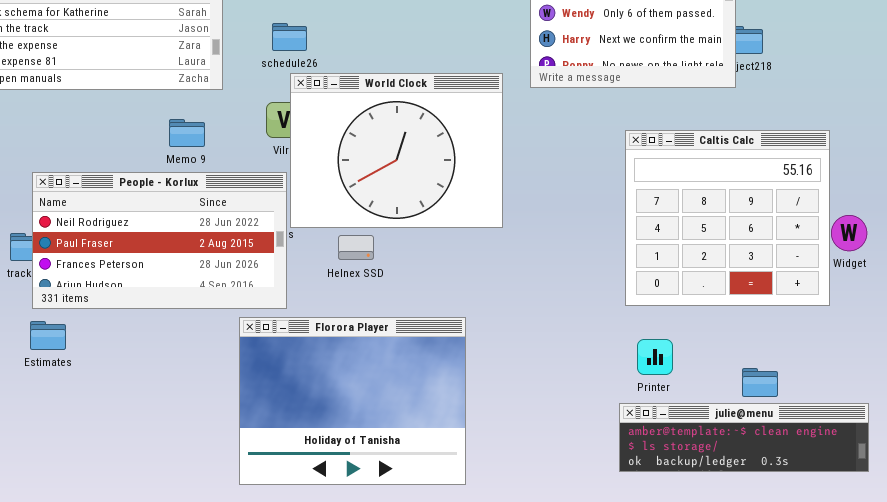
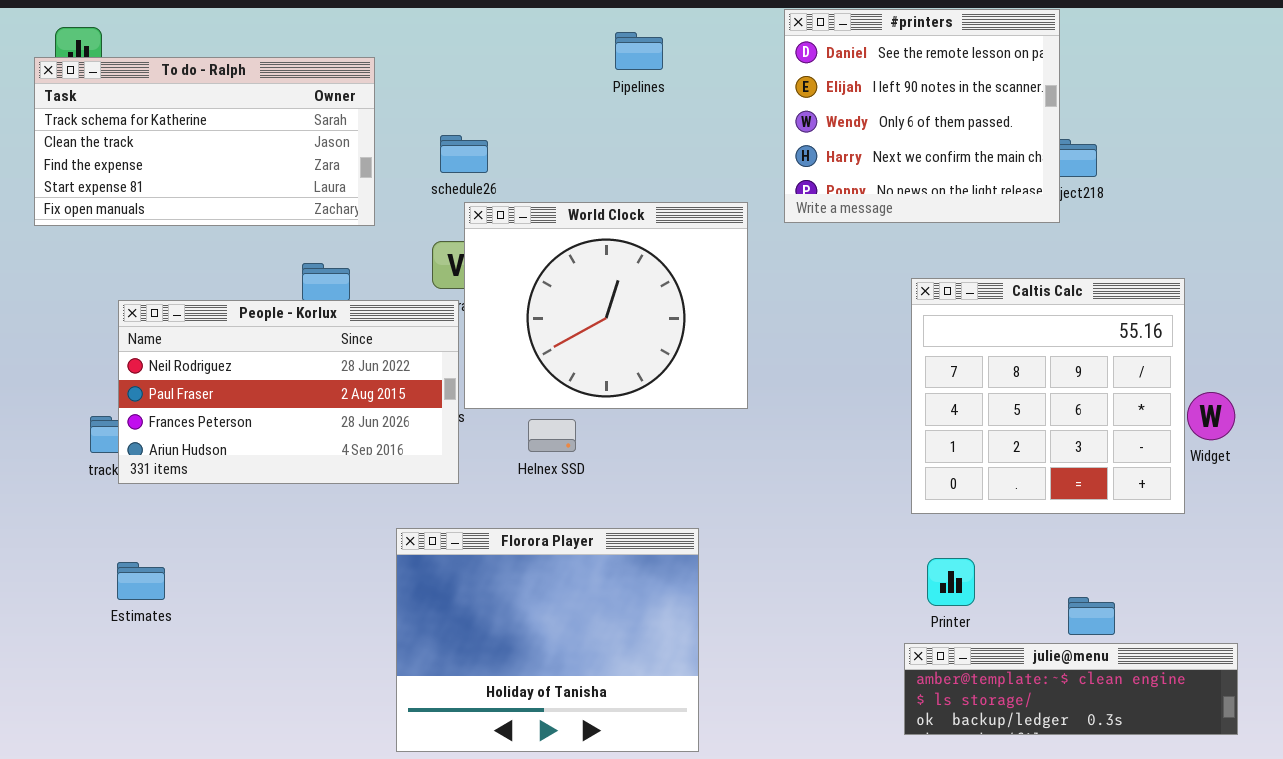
People - Korlux: [32,172,287,309] -> [118,300,459,484], moved
Estimates: [30,321,66,350] -> [117,562,165,600], moved

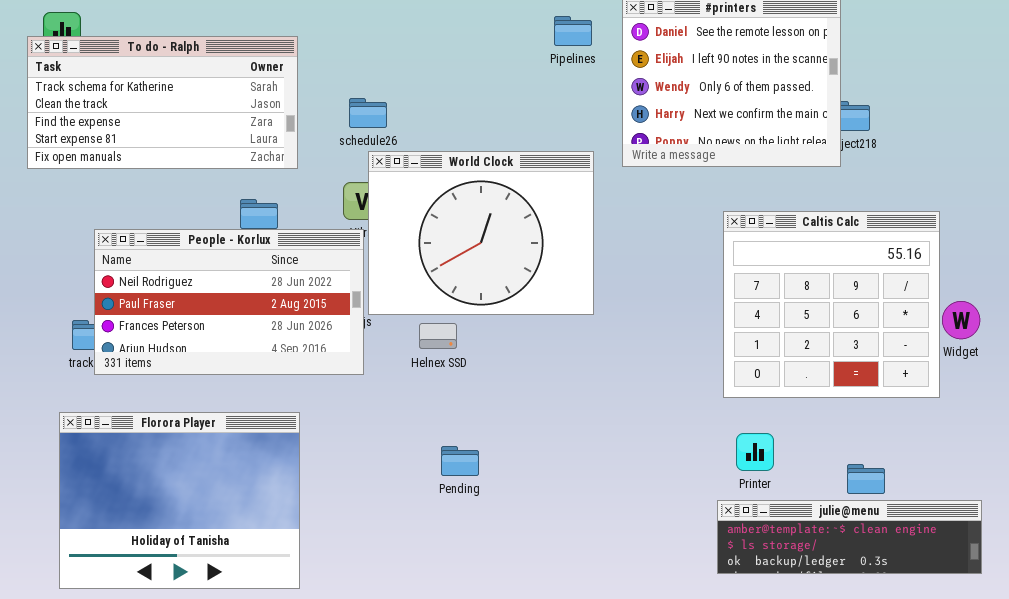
Pipelines: [615,32,663,70] -> [554,16,592,46], moved
Florora Player: [396,528,699,752] -> [59,412,300,589], moved

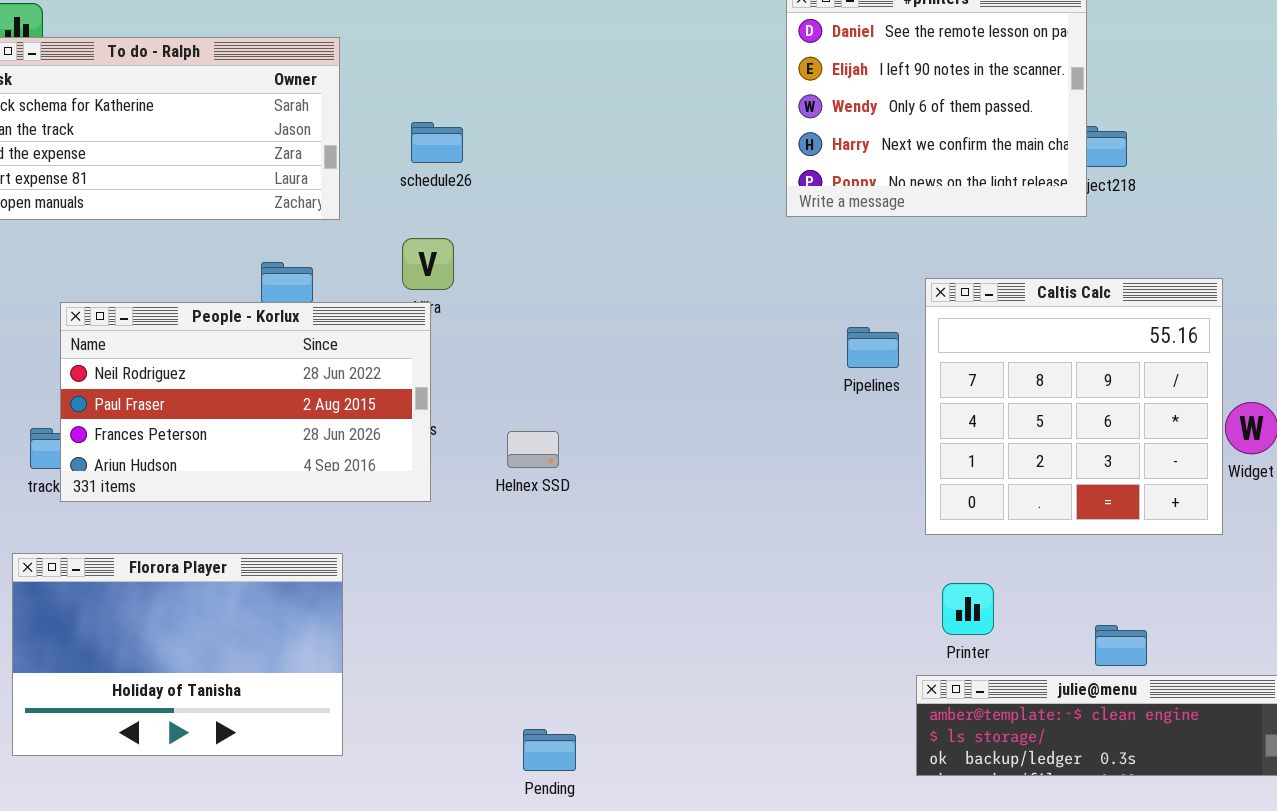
Pipelines: [554,16,592,46] -> [847,327,899,368], moved
World Clock: [368,151,594,315] -> none, closed
Florora Player: [59,412,300,589] -> [12,553,343,756], resized
Pending: [441,446,479,476] -> [523,729,576,771], moved

